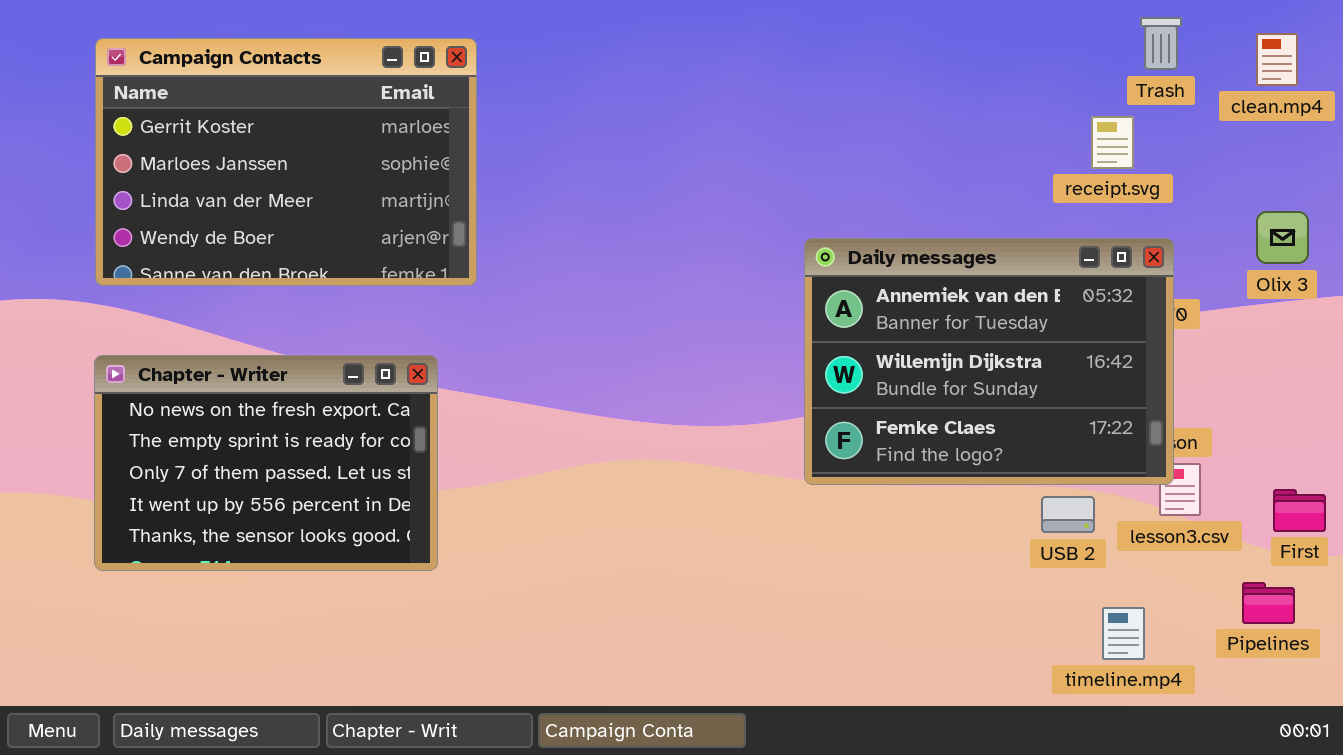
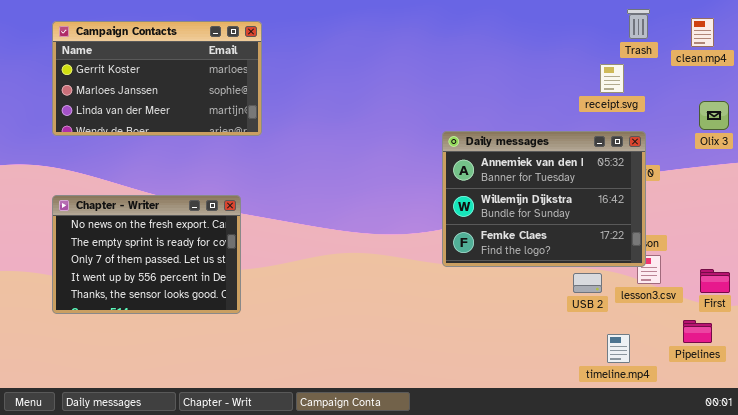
Campaign Contacts: [95,38,477,286] -> [52,21,262,136], resized
Olix 3: [1256,211,1309,264] -> [699,101,729,130], moved

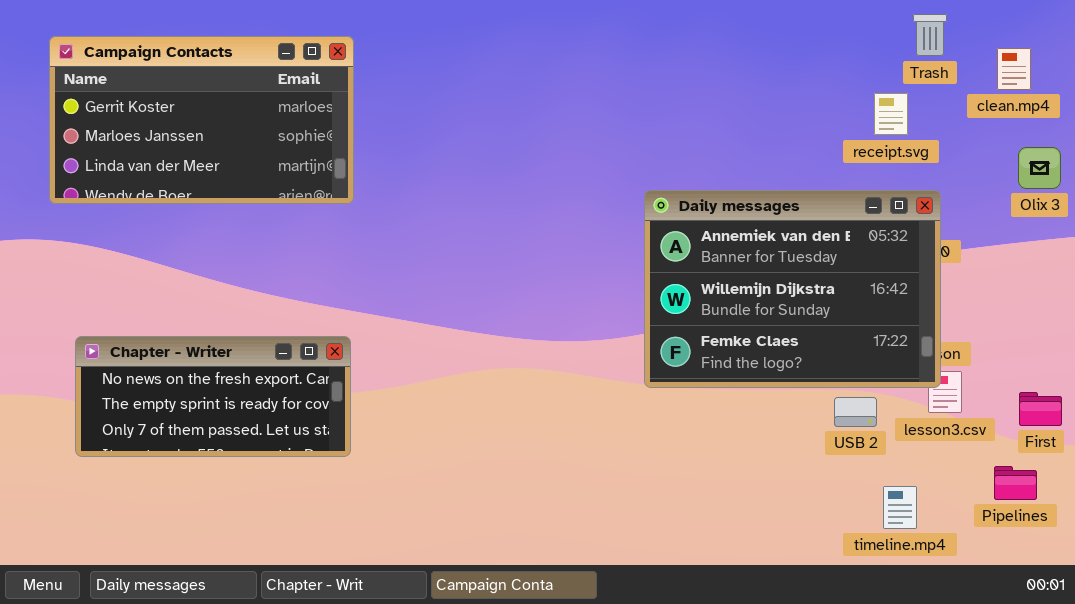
clean.mp4: [691,18,714,47] -> [997,48,1031,90], moved
Campaign Contacts: [52,21,262,136] -> [49,36,354,204], moved
Chapter - Writer: [52,195,241,314] -> [75,336,351,457], resized

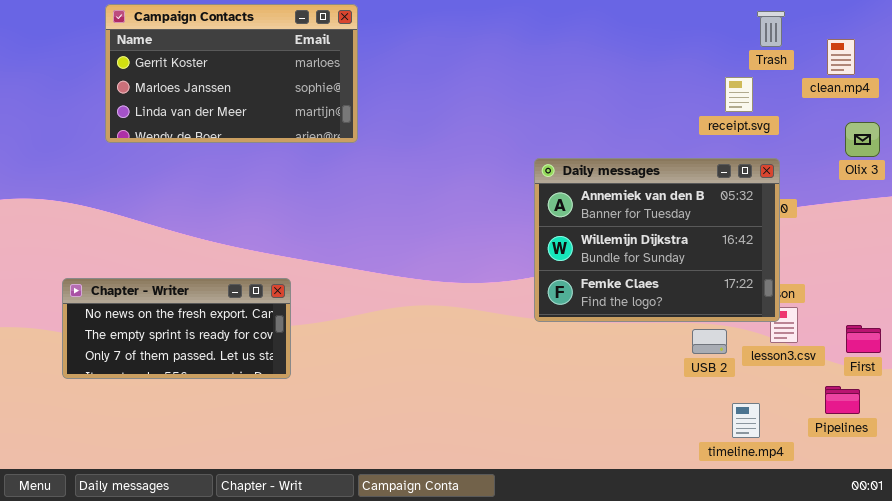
Campaign Contacts: [49,36,354,204] -> [105,4,358,143], moved

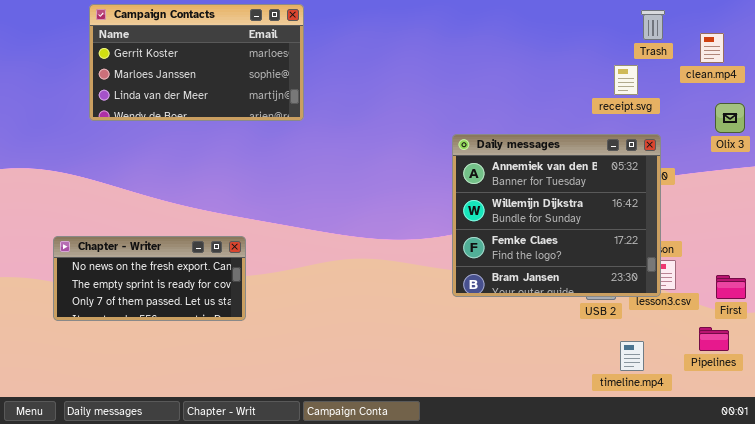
Daily messages: [534,158,780,322] -> [452,134,661,297], resized

